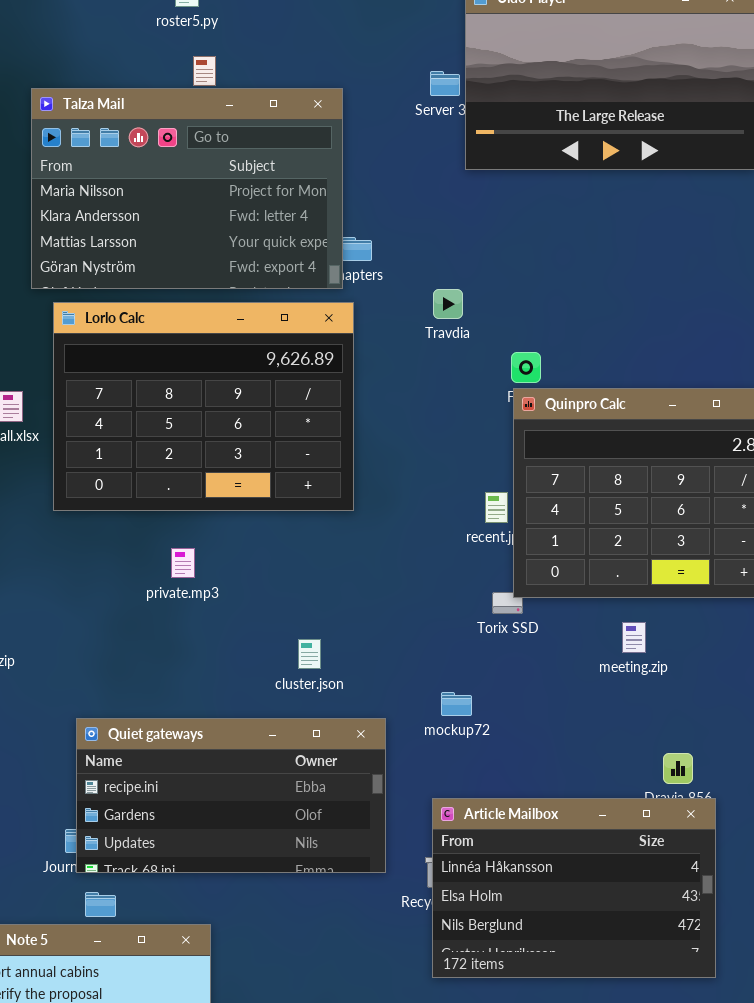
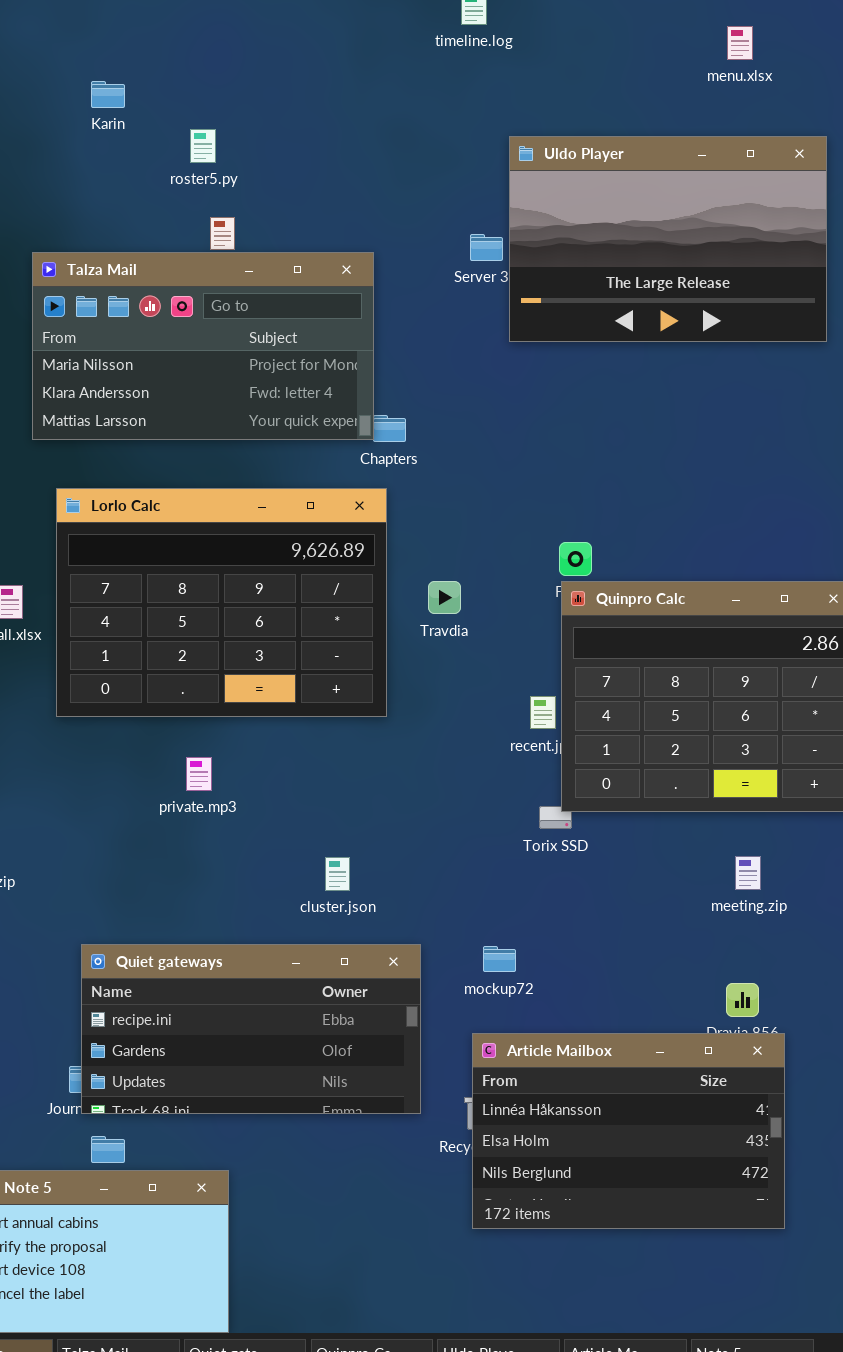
Talza Mail: [31,88,343,289] -> [32,252,374,440], resized
Travdia: [433,289,463,319] -> [428,581,461,614], moved
meeting.zip: [622,622,646,653] -> [735,856,761,890], moved
mockup72: [441,692,472,716] -> [483,946,516,972], moved

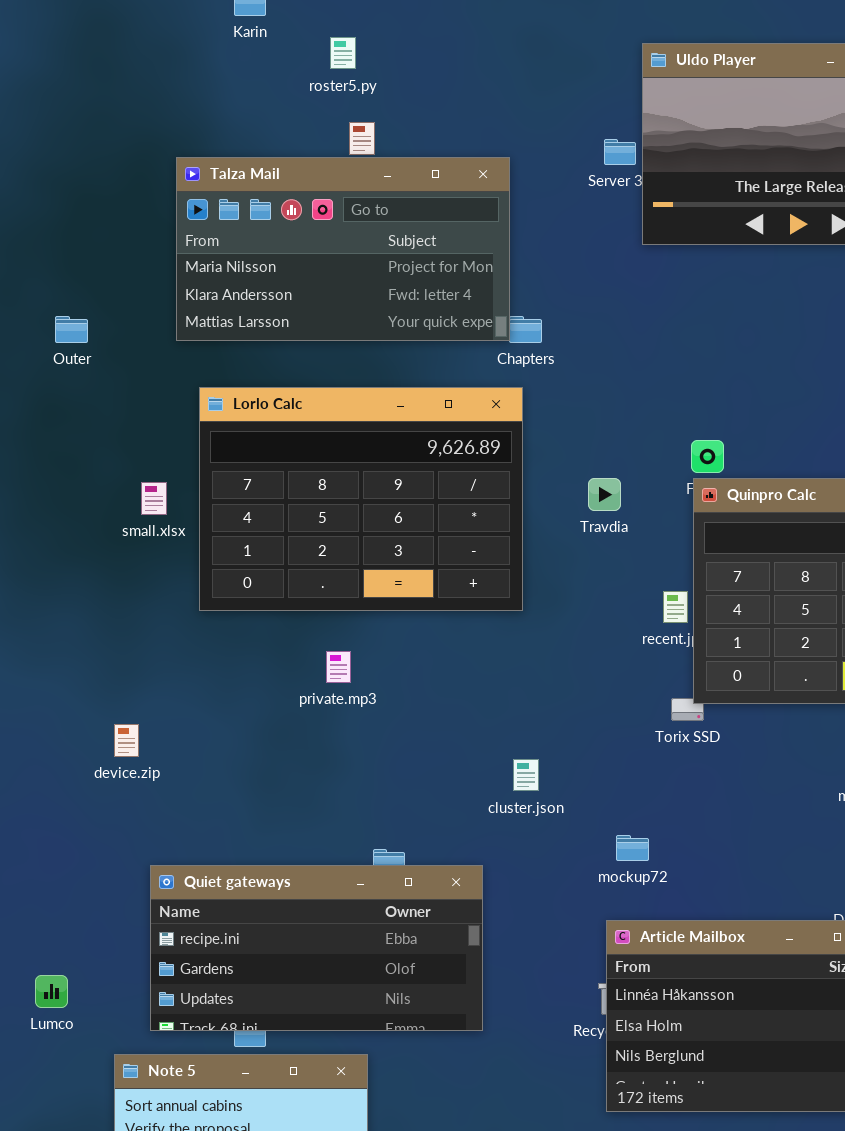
Travdia: [428,581,461,614] -> [588,478,621,511], moved
cluster.json: [325,857,350,891] -> [513,759,539,791], moved
Quiet gateways: [81,944,421,1114] -> [150,865,483,1031], moved

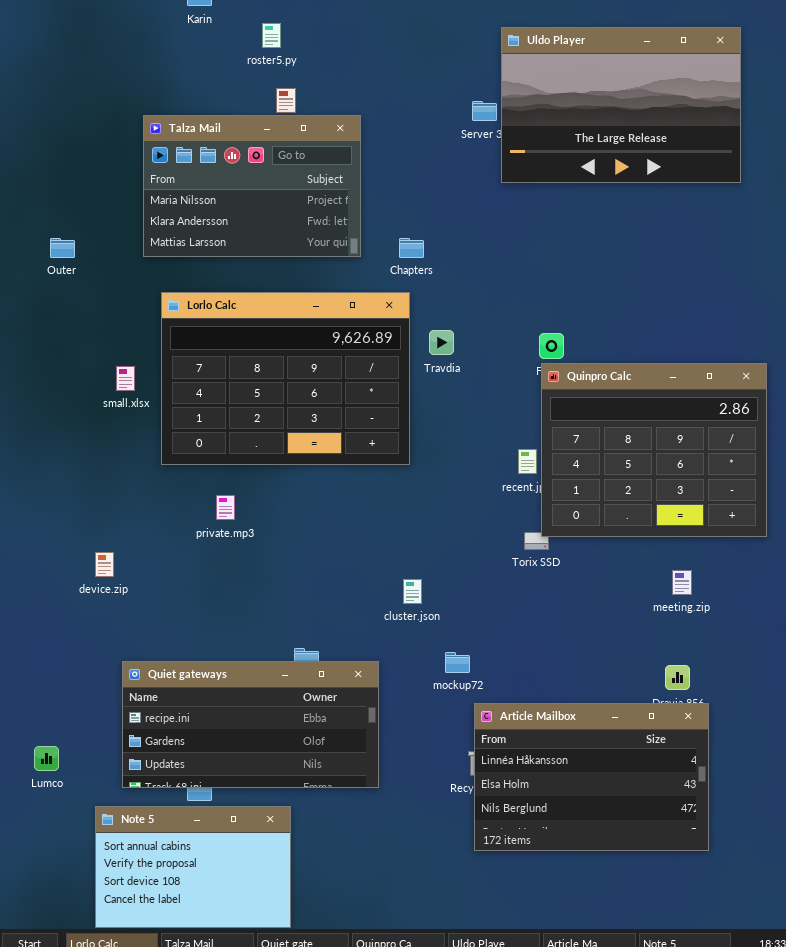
Talza Mail: [176,157,510,341] -> [143,115,361,257], resized
Travdia: [588,478,621,511] -> [429,330,454,355], moved
private.mp3: [326,651,351,683] -> [216,495,235,520], moved
mockup72: [616,835,649,861] -> [445,652,470,673], moved

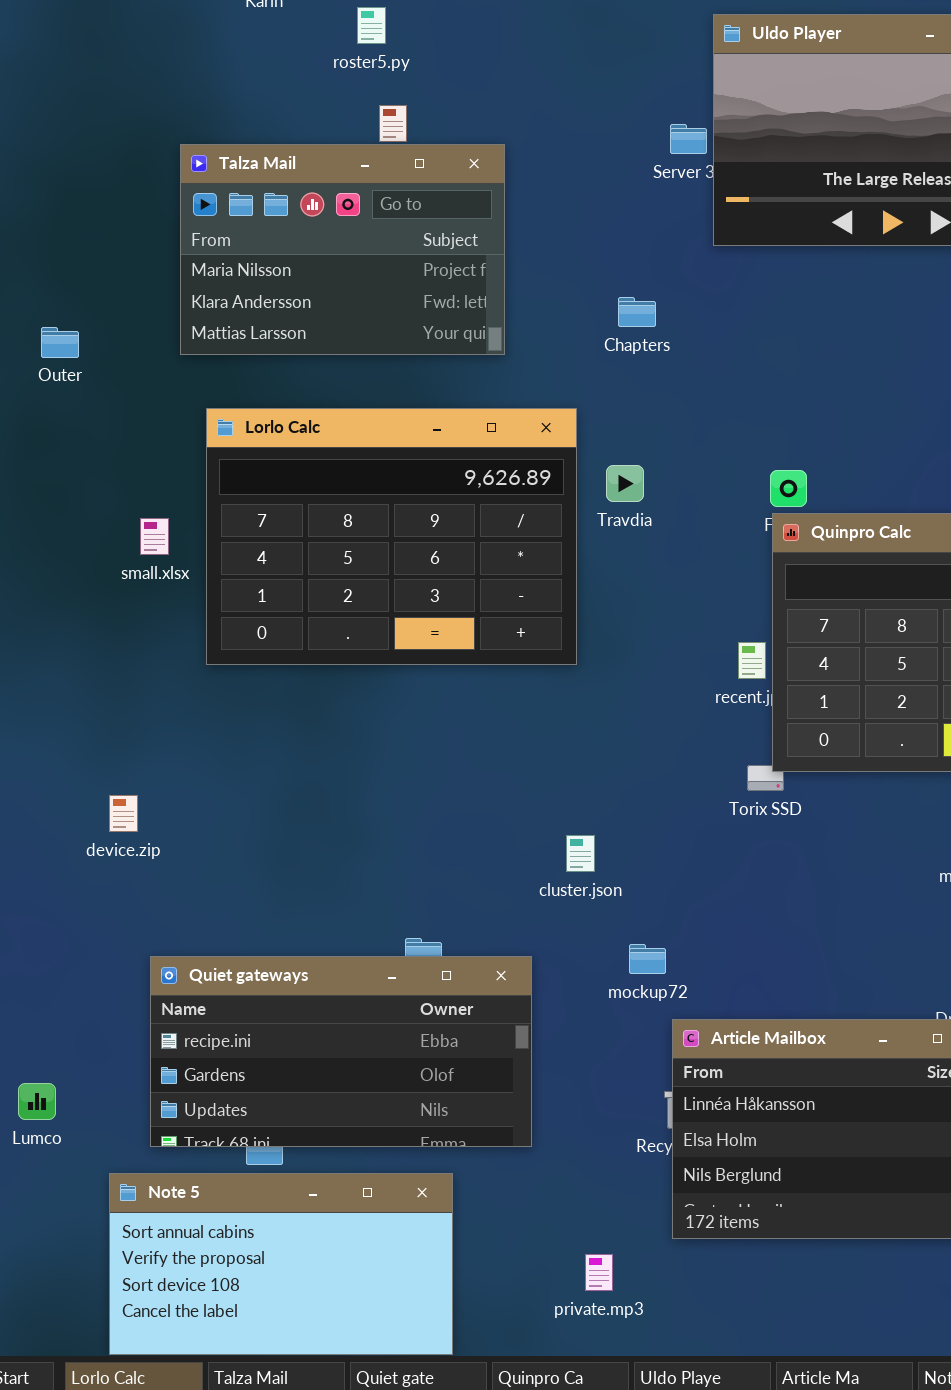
Chapters: [399,238,424,258] -> [618,297,656,327], moved
private.mp3: [216,495,235,520] -> [585,1254,613,1291], moved
Note 5: [95,806,291,928] -> [109,1173,453,1355], resized

